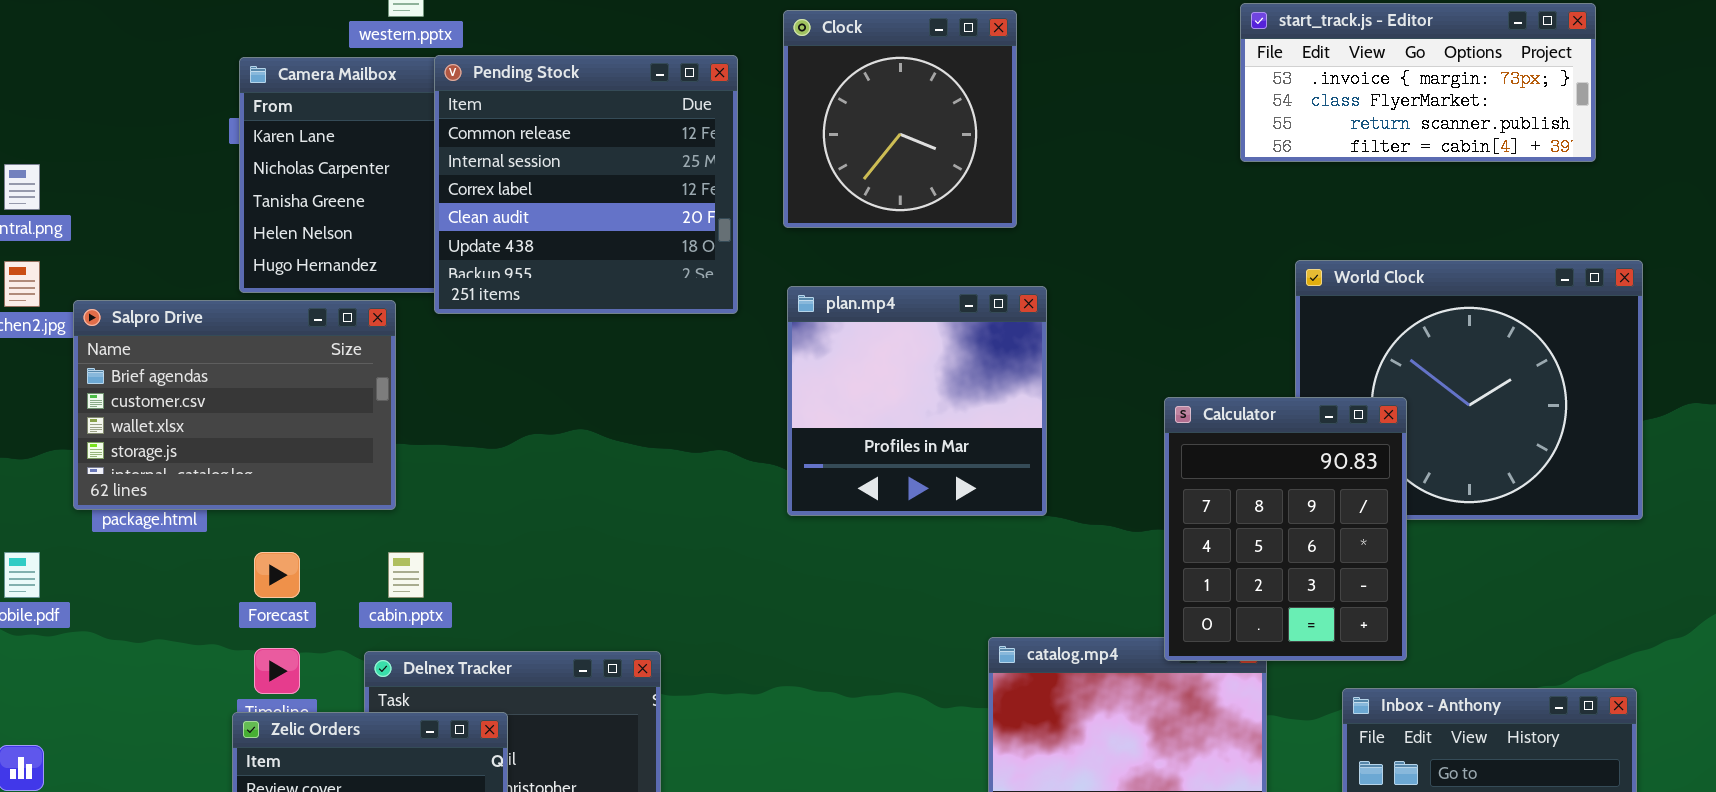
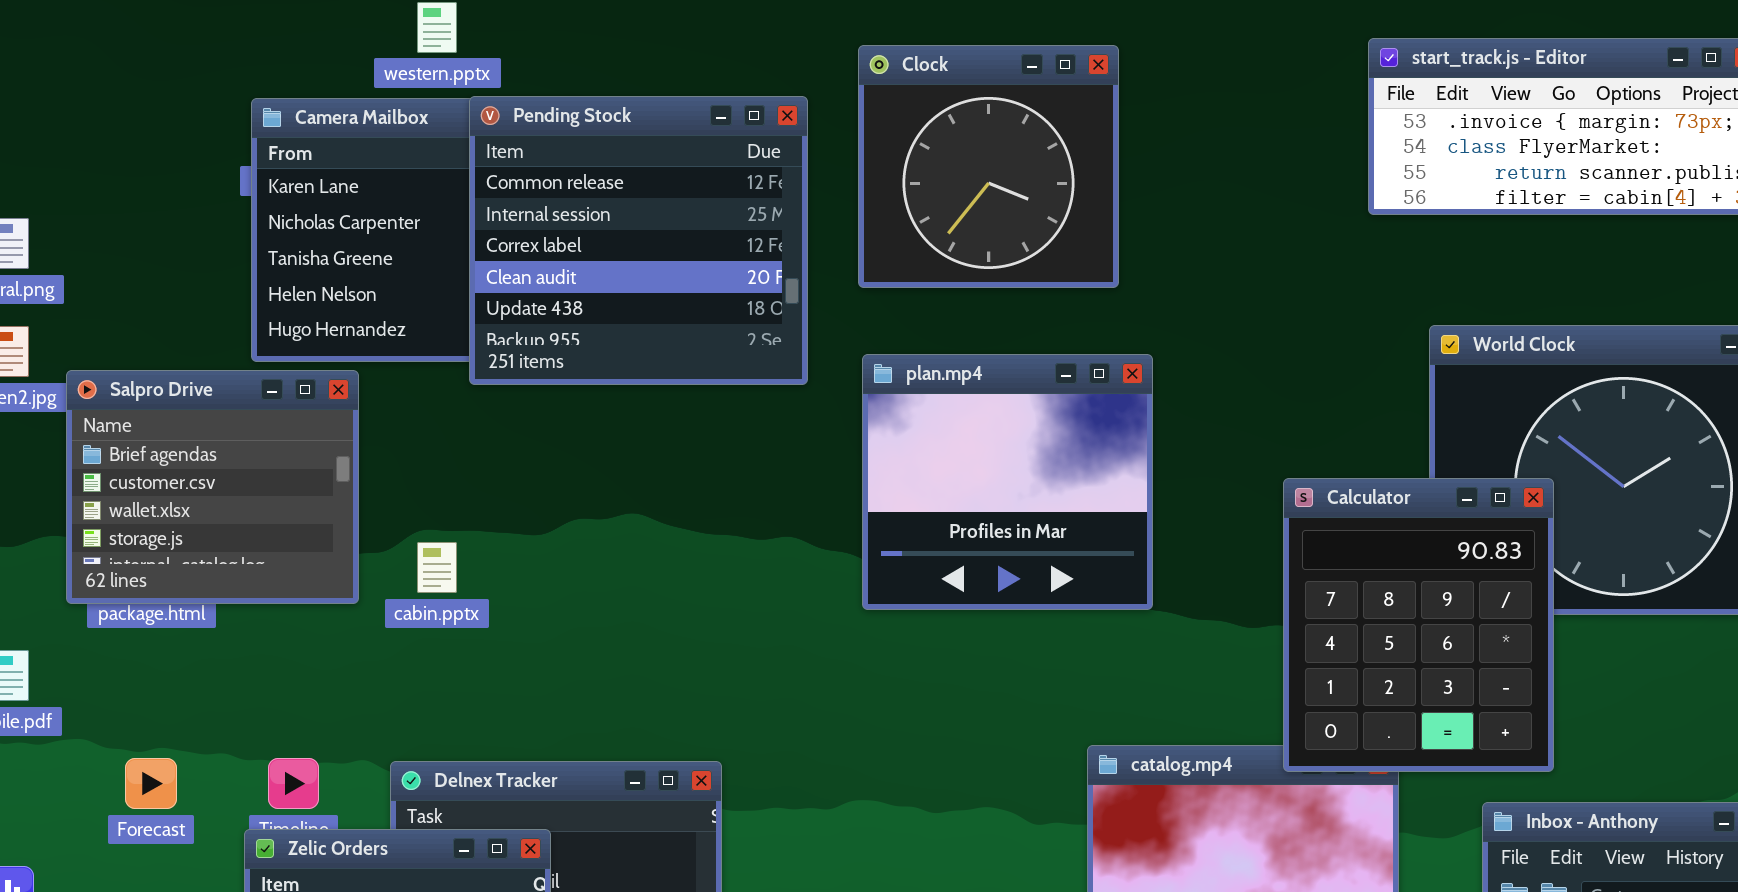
Salpro Drive: [73,300,396,510] -> [66,370,359,604], resized
Forecast: [254,552,300,598] -> [125,758,177,809], moved
cabin.pptx: [388,552,424,598] -> [417,542,457,593], moved

